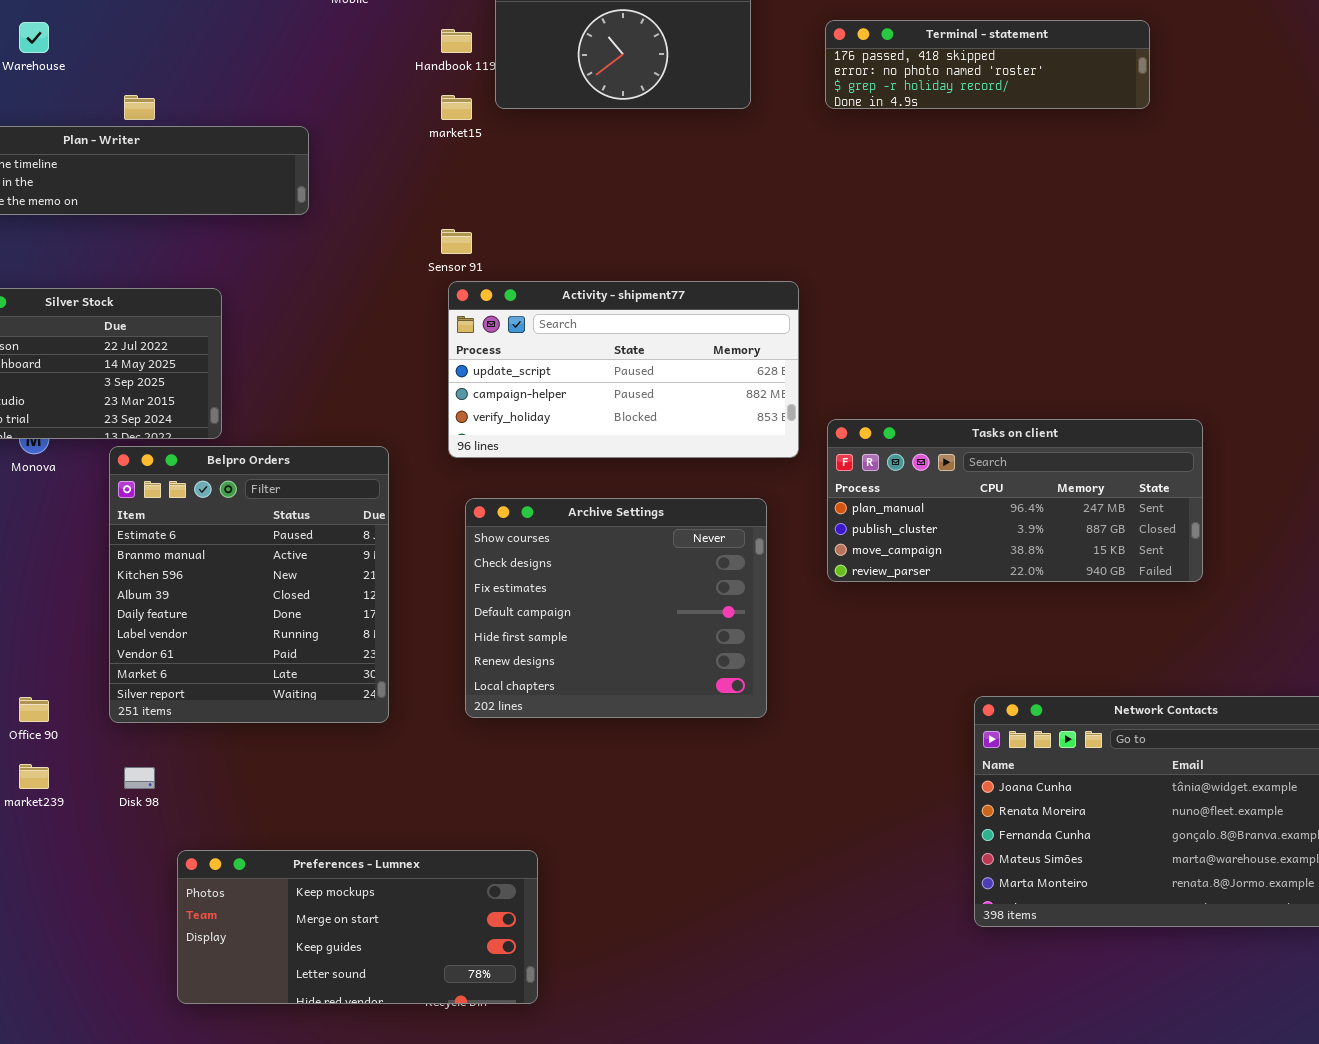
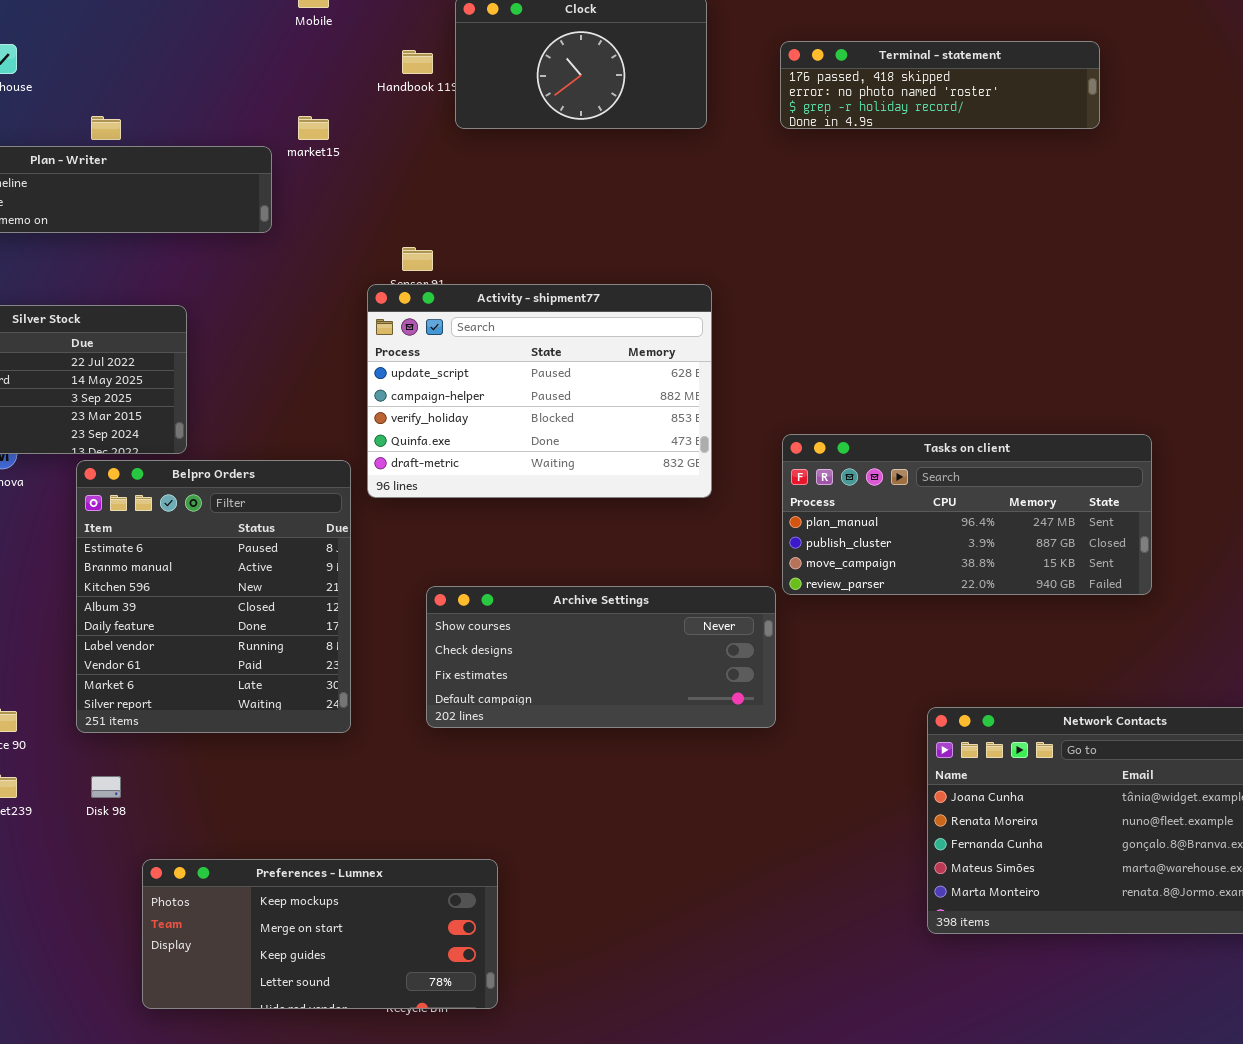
market15: [441,95,472,120] -> [298,116,329,140], moved
Activity - shipment77: [448,281,799,458] -> [367,284,712,498], moved, resized
Archive Settings: [465,498,767,718] -> [426,586,776,728], resized

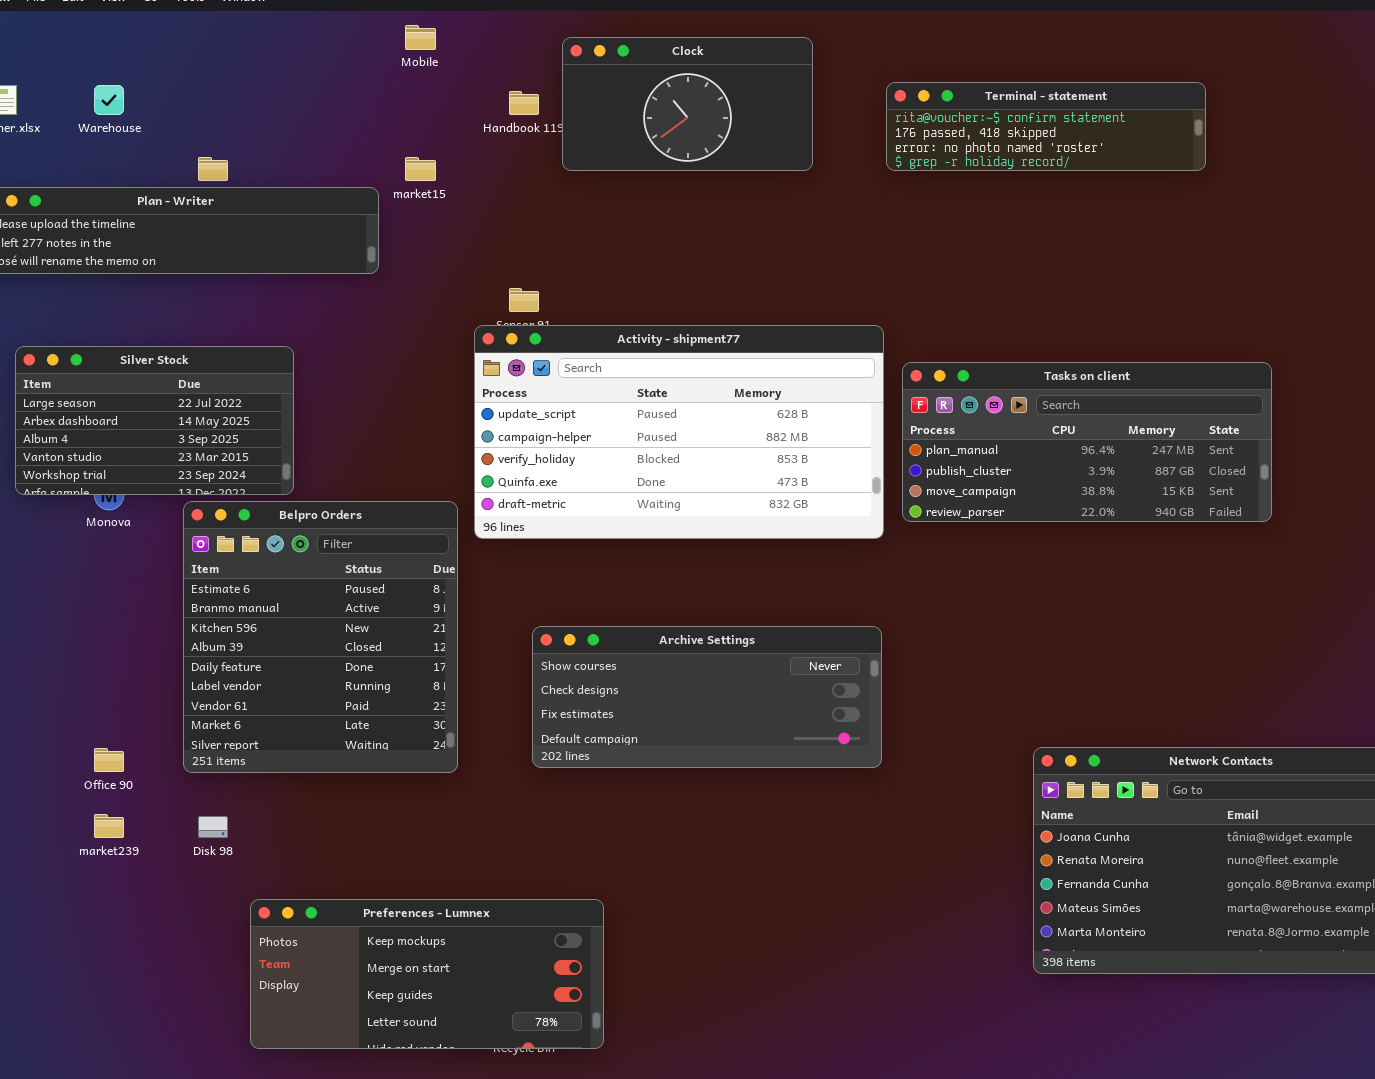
Terminal - statement: [780,41,1100,129] -> [886,82,1206,171], scrolled up 1 row
Activity - shipment77: [367,284,712,498] -> [474,325,884,539], resized
Tasks on client: [782,434,1152,595] -> [902,362,1272,522], moved

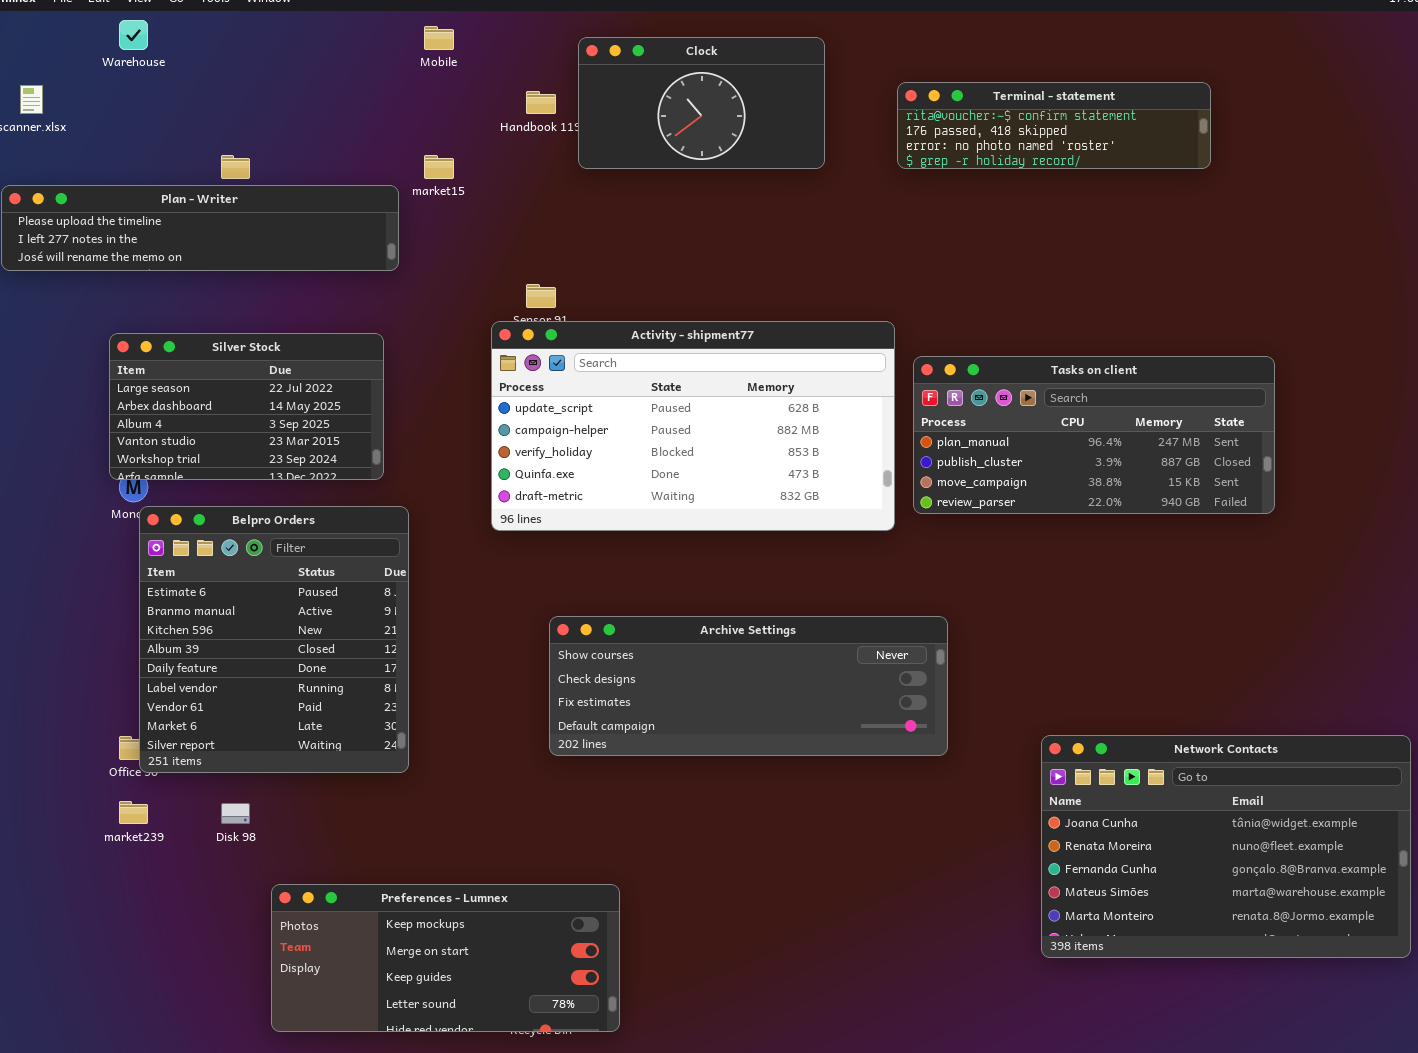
Warehouse: [94,85,124,115] -> [119,20,148,50], moved
Silver Stock: [15,346,294,495] -> [109,333,384,480], moved
Belpro Orders: [183,501,458,773] -> [139,506,409,773], moved
Archive Settings: [532,626,882,768] -> [549,616,948,756], resized

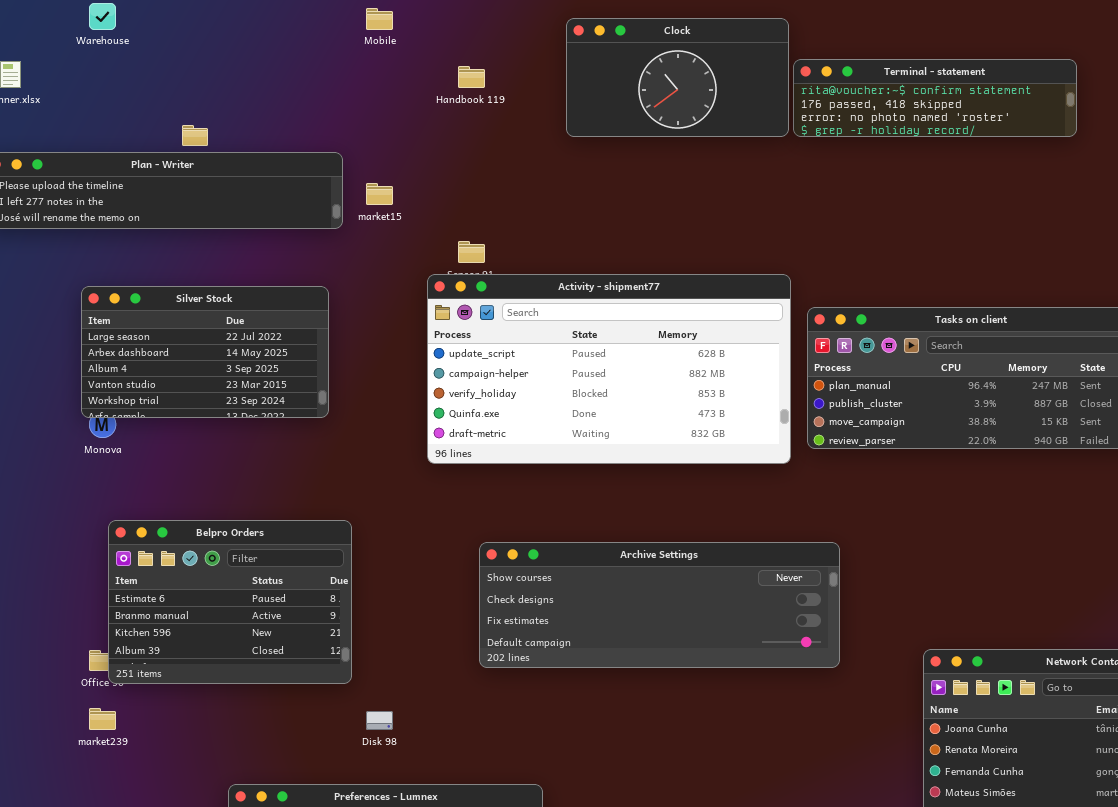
Clock: [578,37,825,169] -> [566,18,789,137], moved
market15: [424,155,454,179] -> [366,183,393,205], moved
Belpro Orders: [139,506,409,773] -> [108,520,352,684], resized
Disk 98: [221,803,250,824] -> [366,711,393,730], moved

